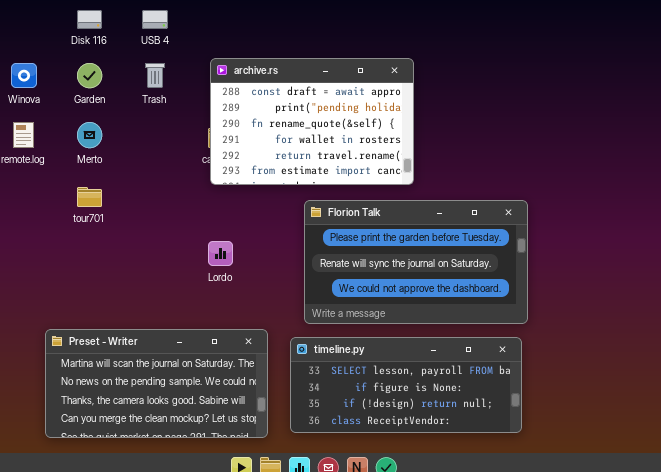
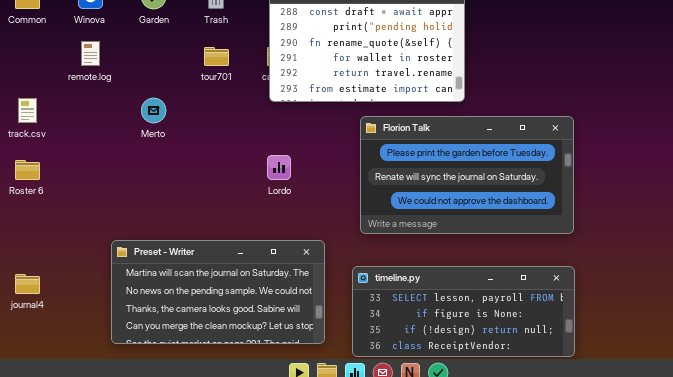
Merto: [77,122,102,148] -> [141,98,166,123], moved
tour701: [77,187,102,207] -> [204,47,229,66], moved
timeline.py: [290,337,522,433] -> [352,266,575,357], moved

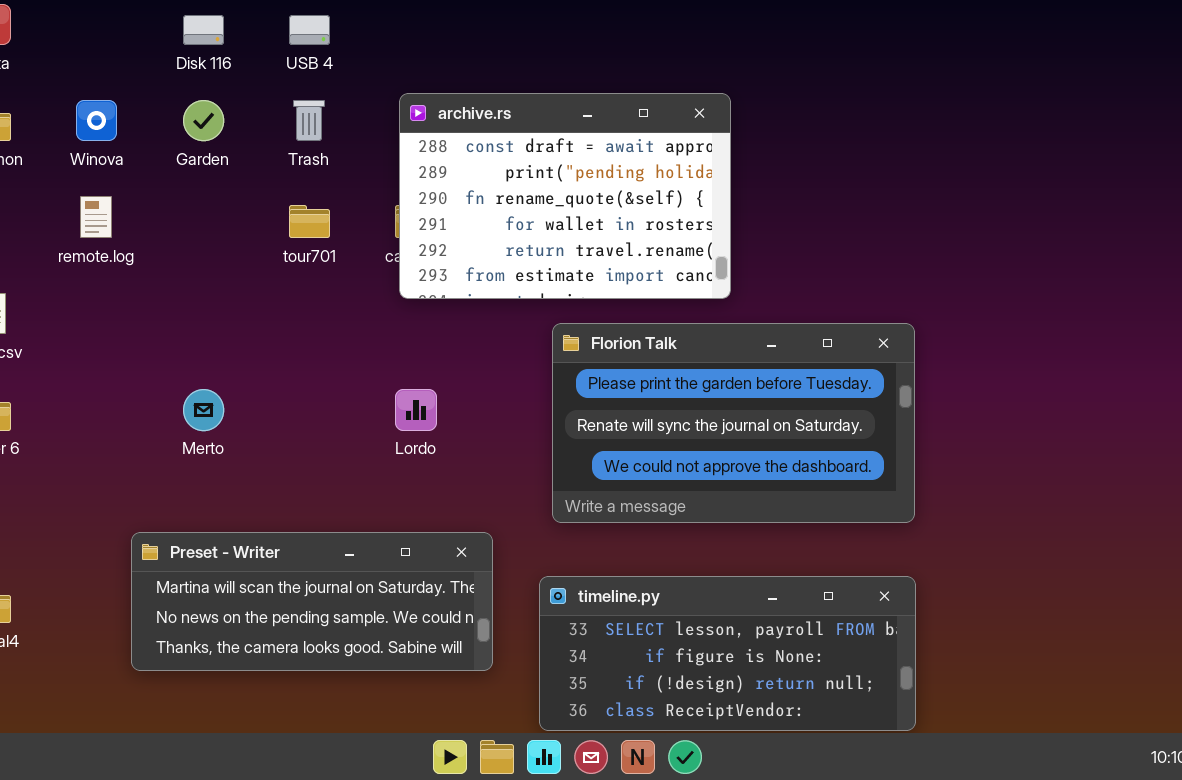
Merto: [141,98,166,123] -> [183,389,224,431], moved
Preset - Writer: [111,240,325,344] -> [131,532,493,671], resized

